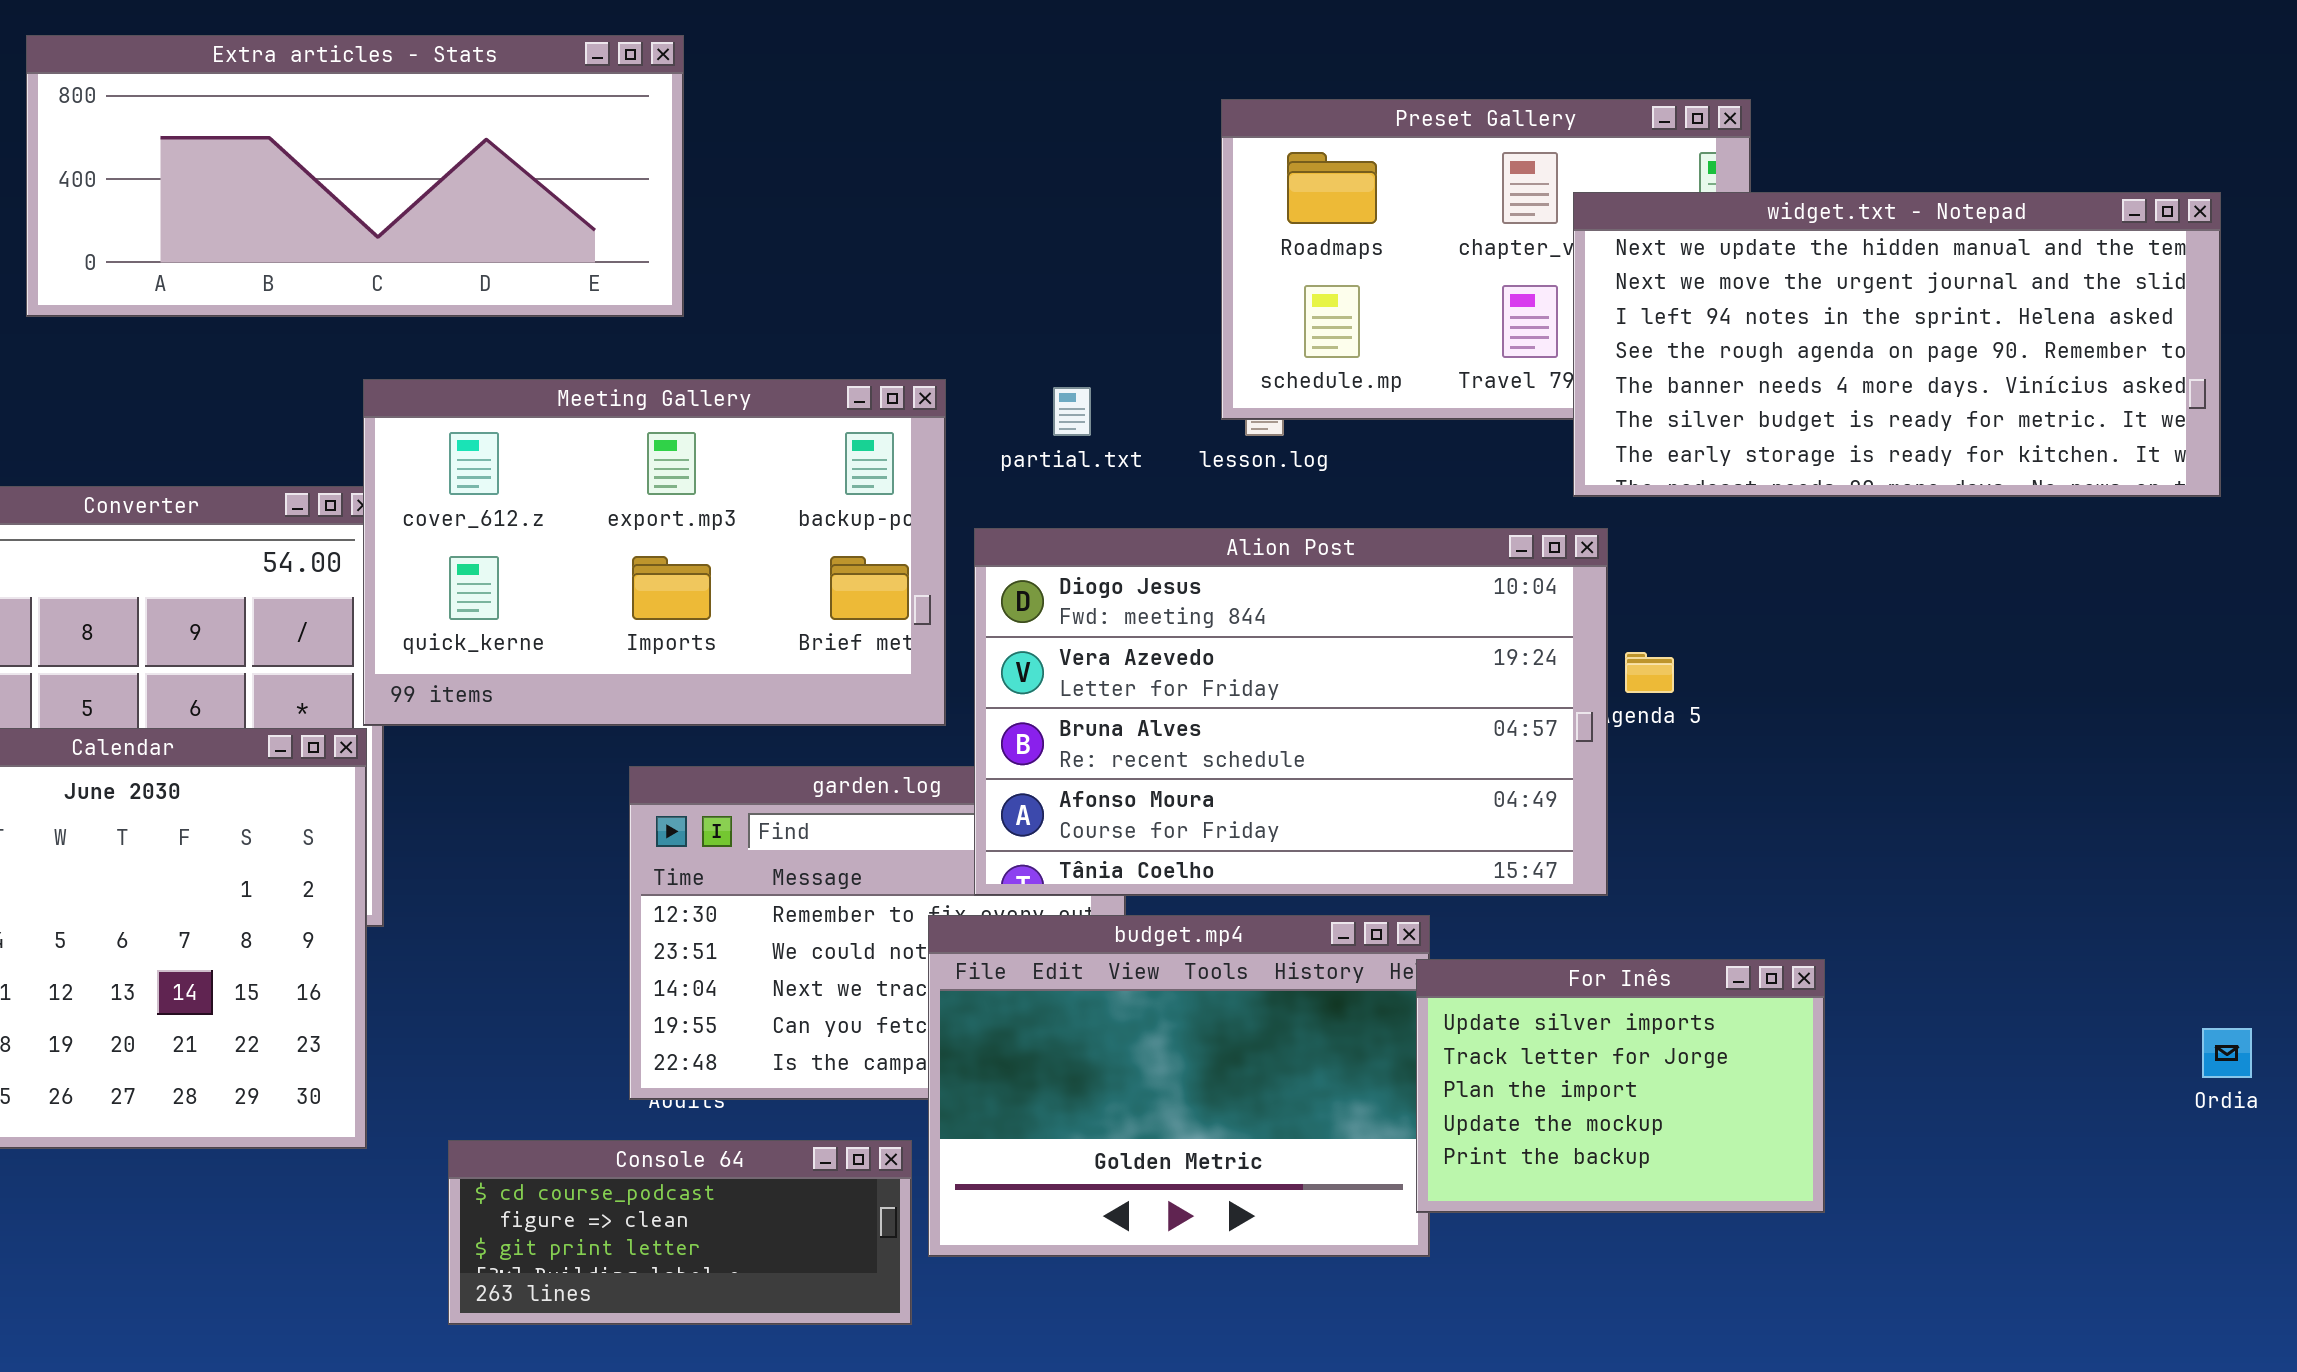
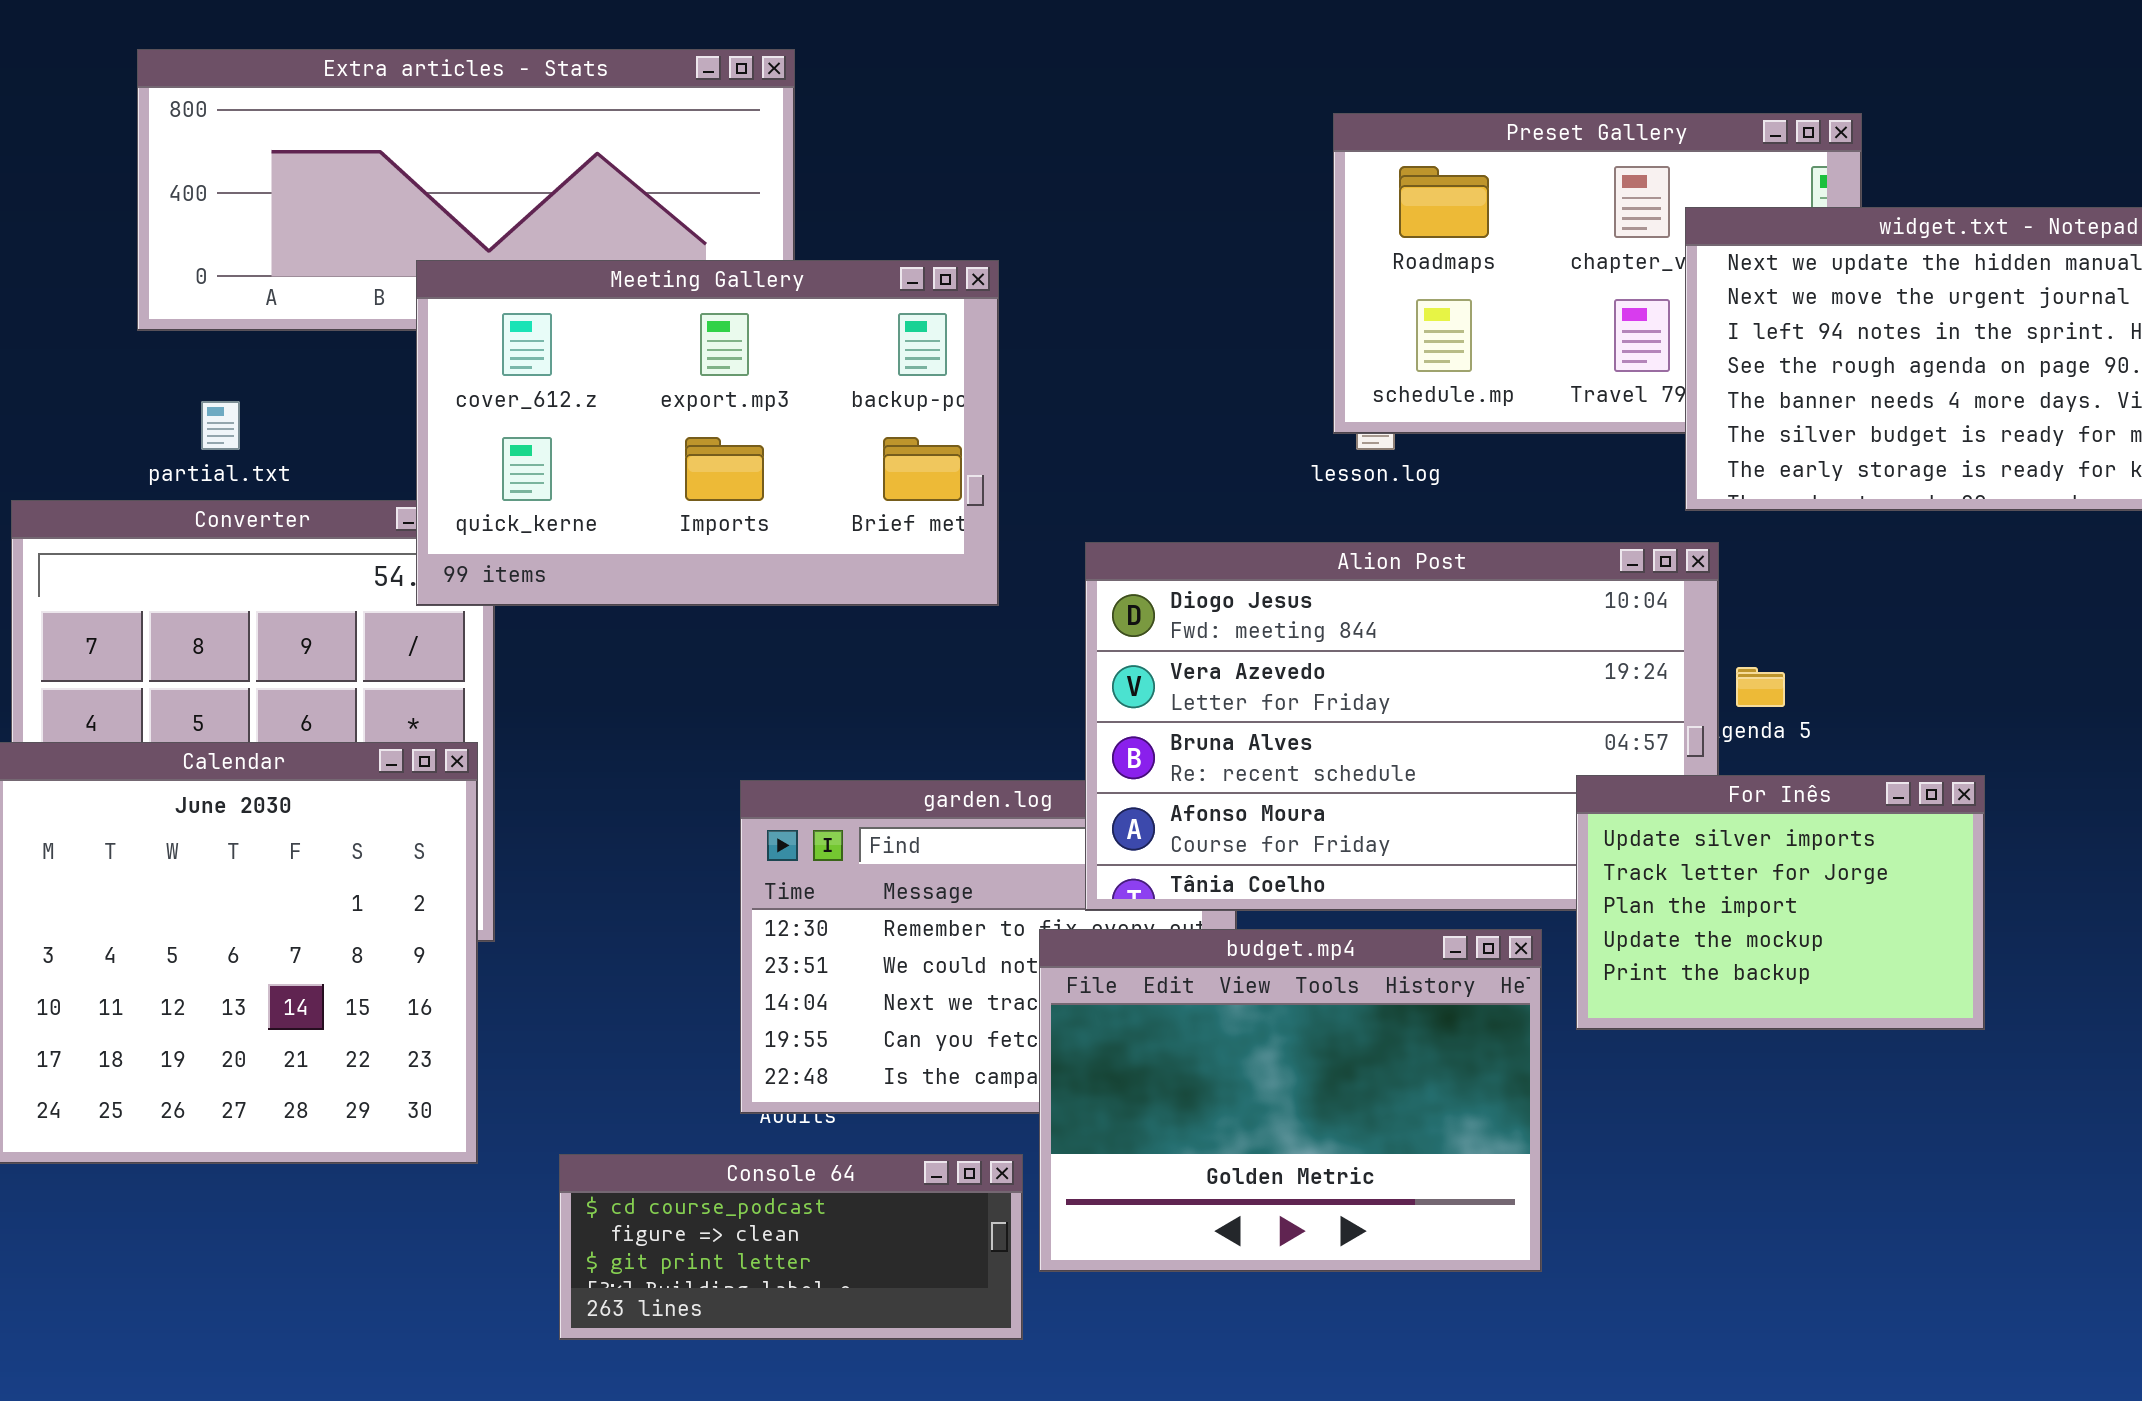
Meeting Gallery: [363,379,946,726] -> [416,260,999,606], moved
partial.txt: [1053,387,1091,436] -> [201,401,240,450], moved
For Inês: [1416,959,1825,1213] -> [1576,775,1985,1030], moved

